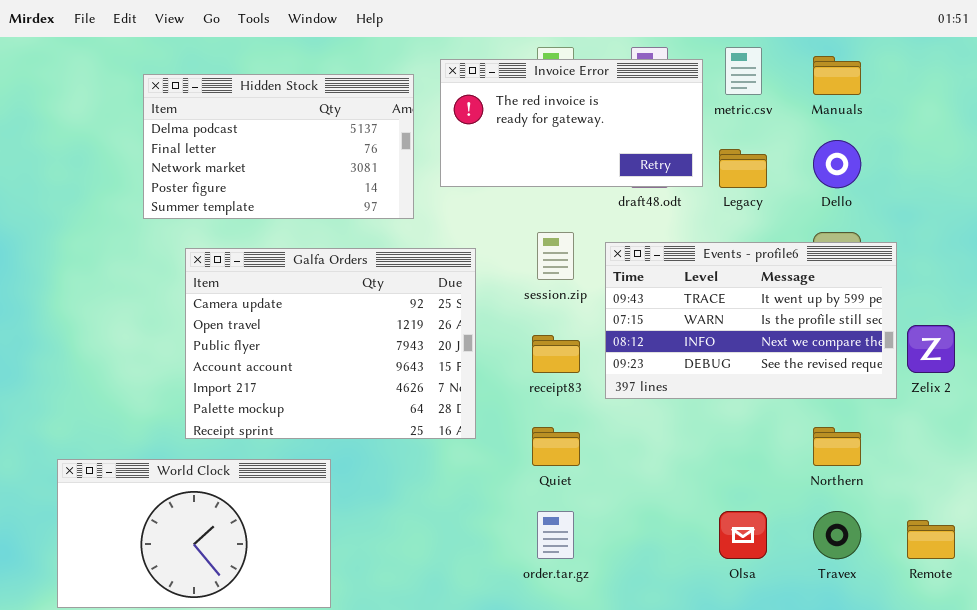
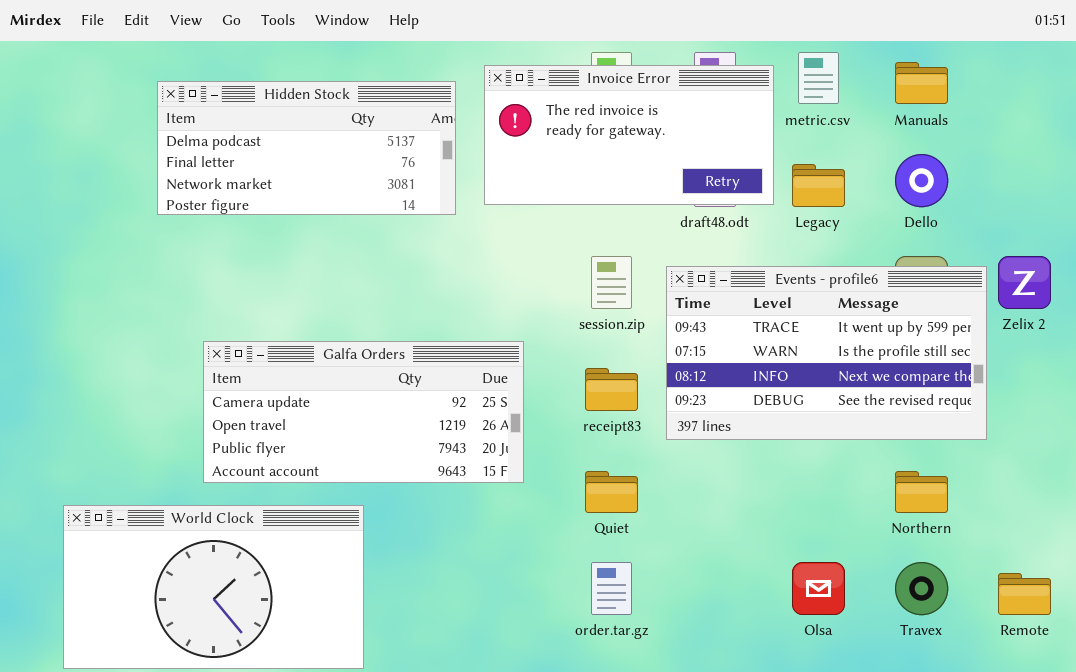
Hidden Stock: [143,74,414,219] -> [157,81,456,215], resized
Galfa Orders: [185,248,476,439] -> [203,341,524,483], resized
Zelix 2: [907,325,955,373] -> [998,256,1051,309], moved

